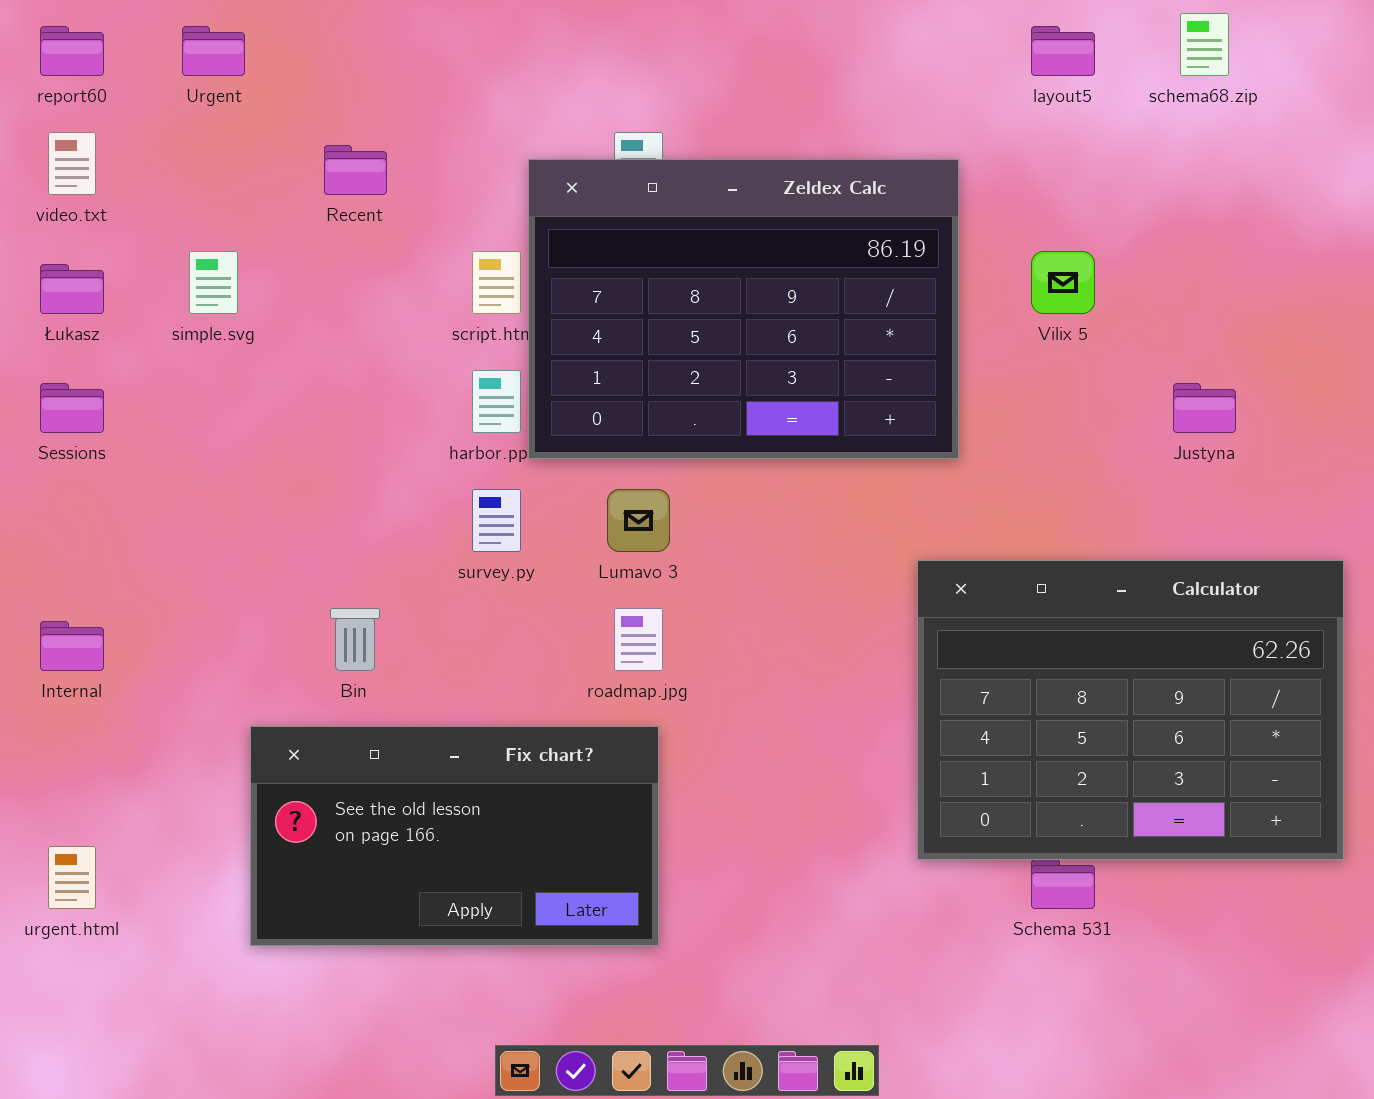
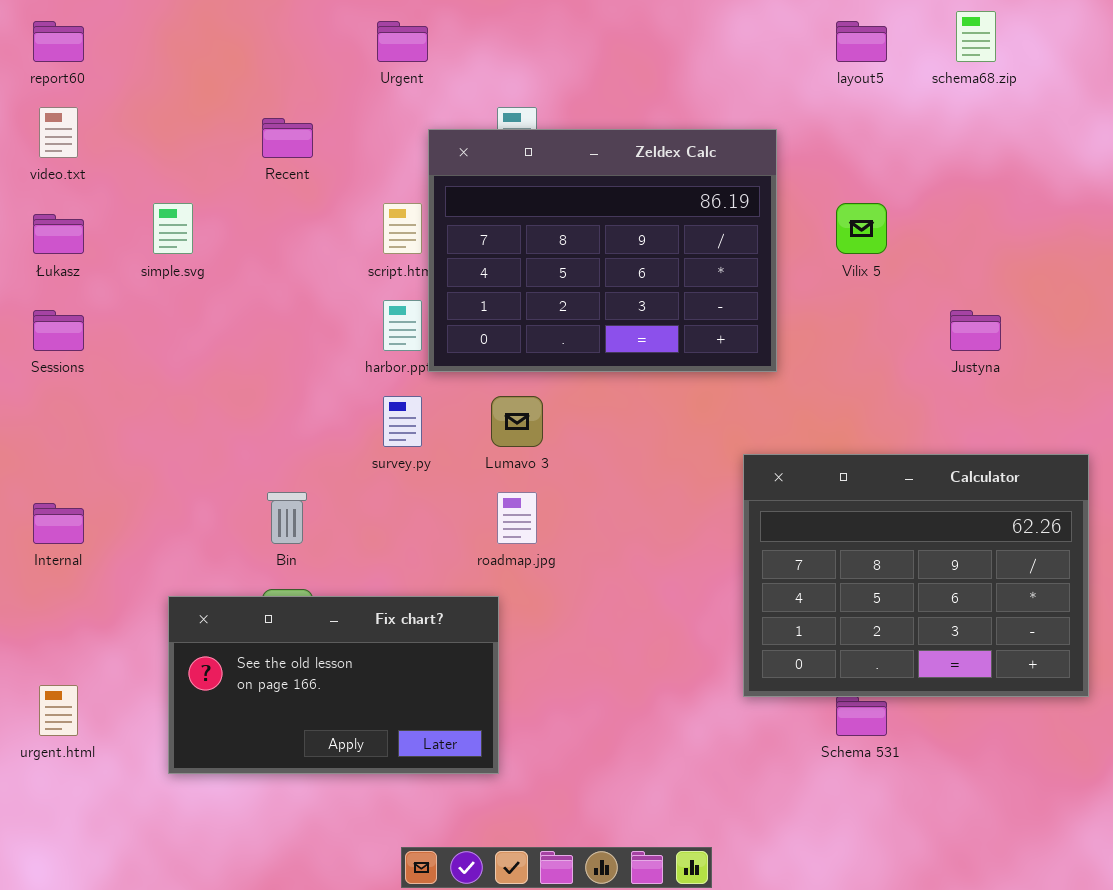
Urgent: [182,26,245,76] -> [377,21,428,62], moved
Fix chart?: [250,726,659,946] -> [168,596,499,774], moved

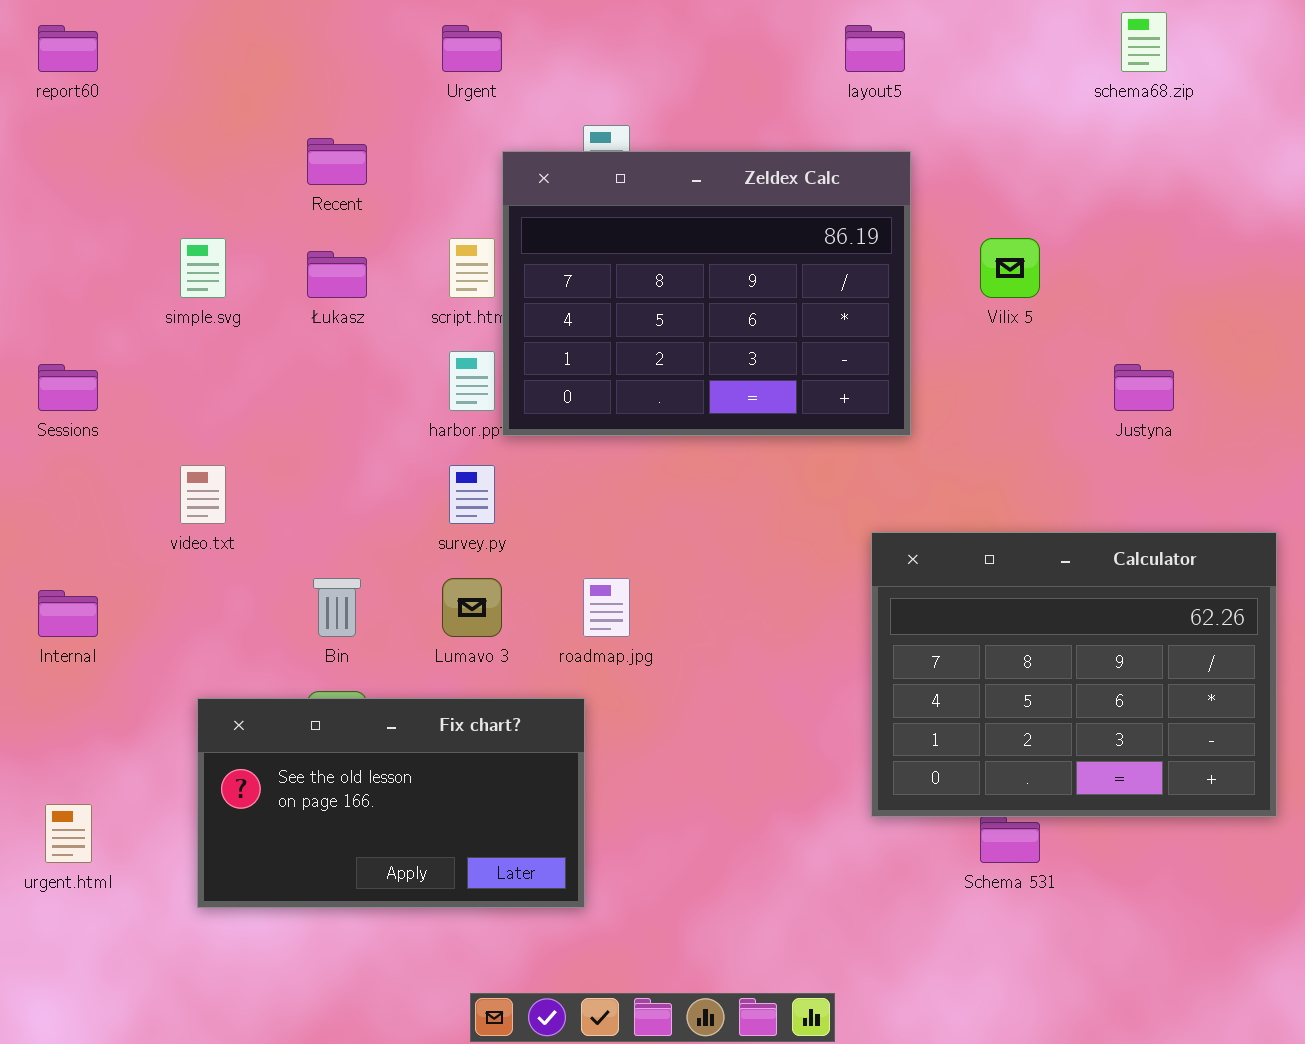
layout5: [836,21,887,62] -> [845,25,905,72], moved
video.txt: [39,107,78,158] -> [180,465,226,524], moved
Łukasz: [33,214,84,254] -> [307,251,367,298], moved
Lumavo 3: [491,396,543,447] -> [442,578,502,637], moved

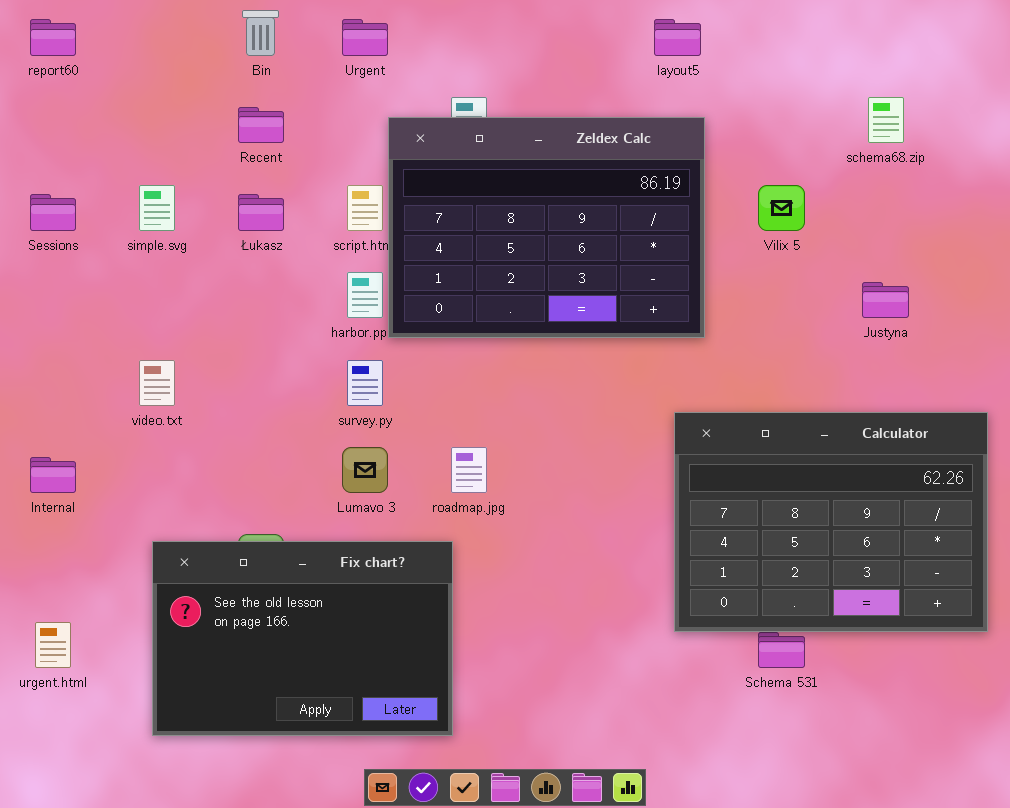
schema68.zip: [1121,12,1167,72] -> [868,97,904,143], moved
Sessions: [38,364,98,411] -> [30,194,76,231], moved
Bin: [313,578,361,637] -> [242,10,279,56], moved
Fix chart?: [197,698,585,908] -> [152,541,453,736], resized

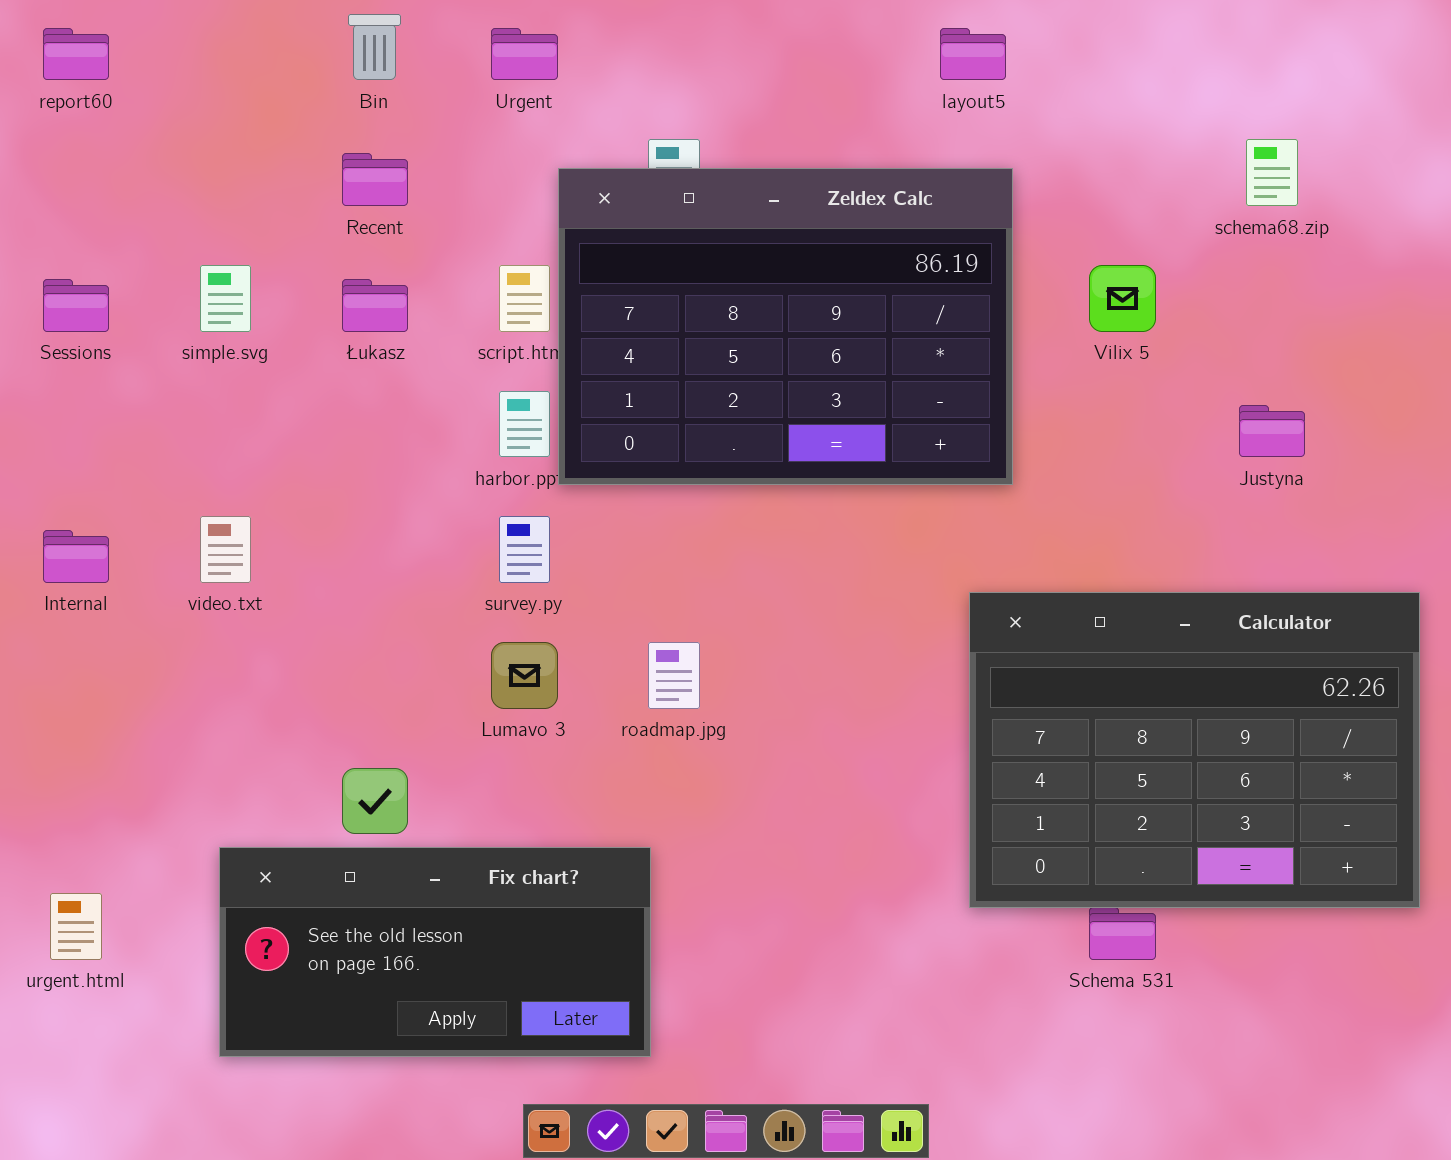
Internal: [30,457,76,493] -> [43,530,109,583], moved
Fix chart?: [152,541,453,736] -> [219,847,651,1057], resized

